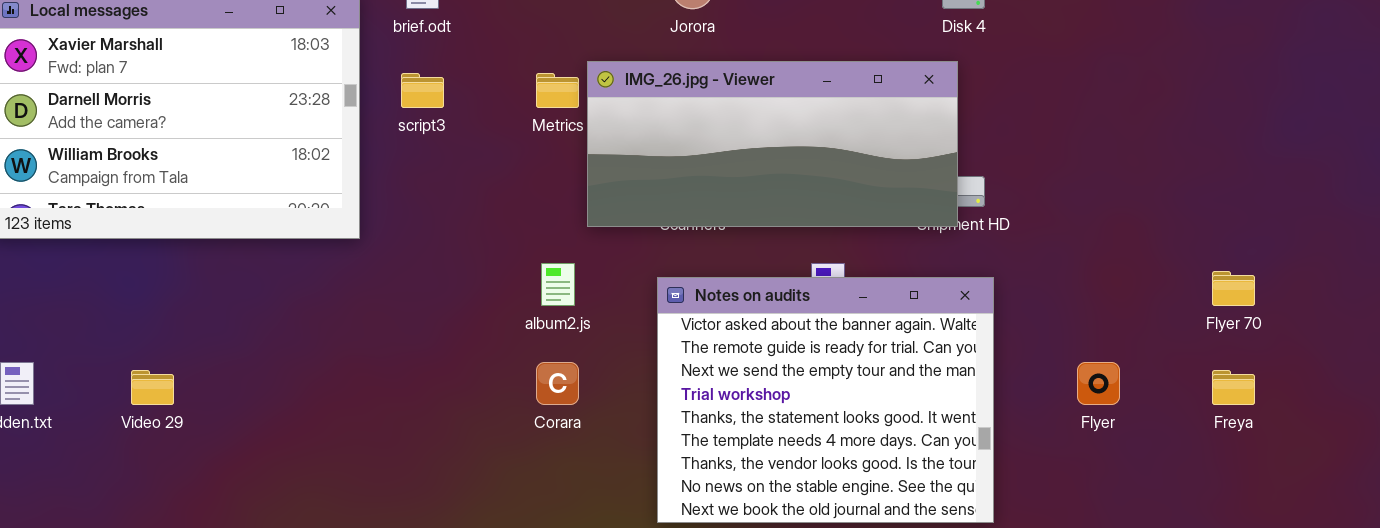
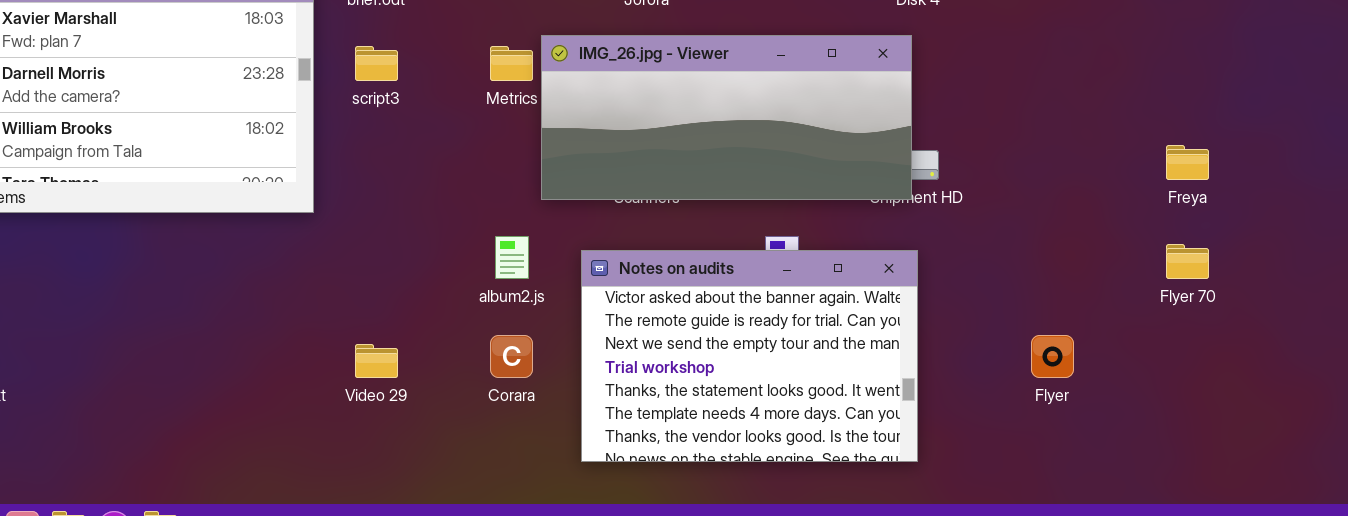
Notes on audits: [657,277,994,523] -> [581,250,918,462], moved, resized
Video 29: [131,370,174,405] -> [355,344,398,378], moved
Freya: [1212,370,1255,405] -> [1166,145,1209,180], moved

